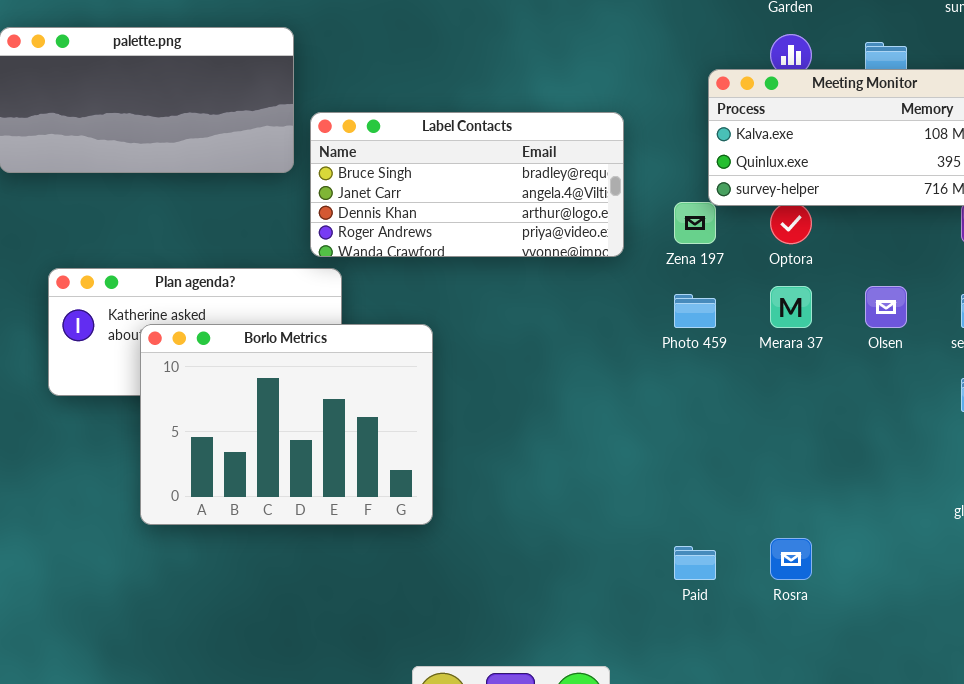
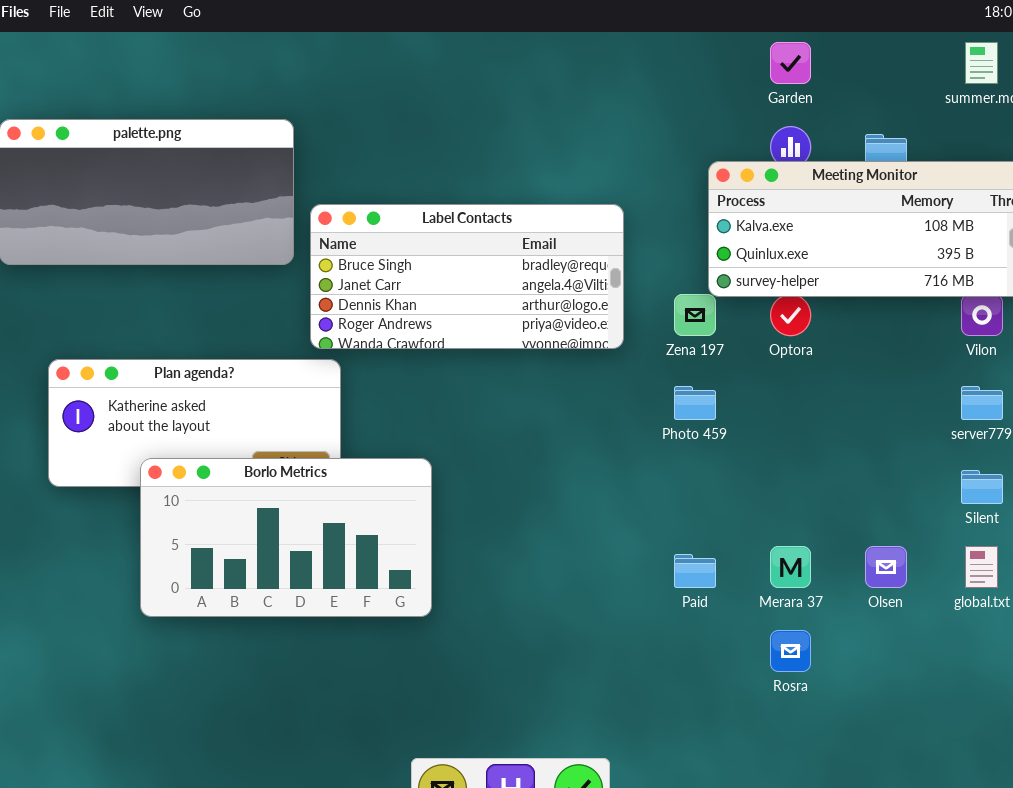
Merara 37: [770,286,812,328] -> [770,546,811,588], moved
Olsen: [865,286,907,328] -> [865,546,907,588], moved
Borlo Metrics: [140,324,433,525] -> [140,458,432,617], resized
Paid: [674,546,716,580] -> [674,554,716,588], moved

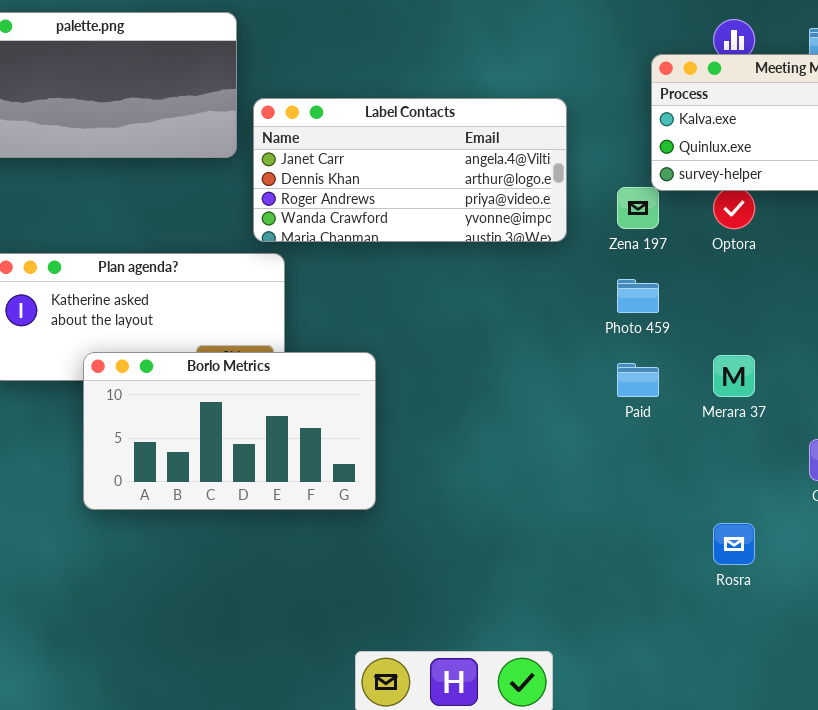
Label Contacts: [310,204,624,349] -> [253,98,567,242], scrolled down 1 row
Merara 37: [770,546,811,588] -> [713,355,755,397], moved
Paid: [674,554,716,588] -> [617,363,659,397], moved

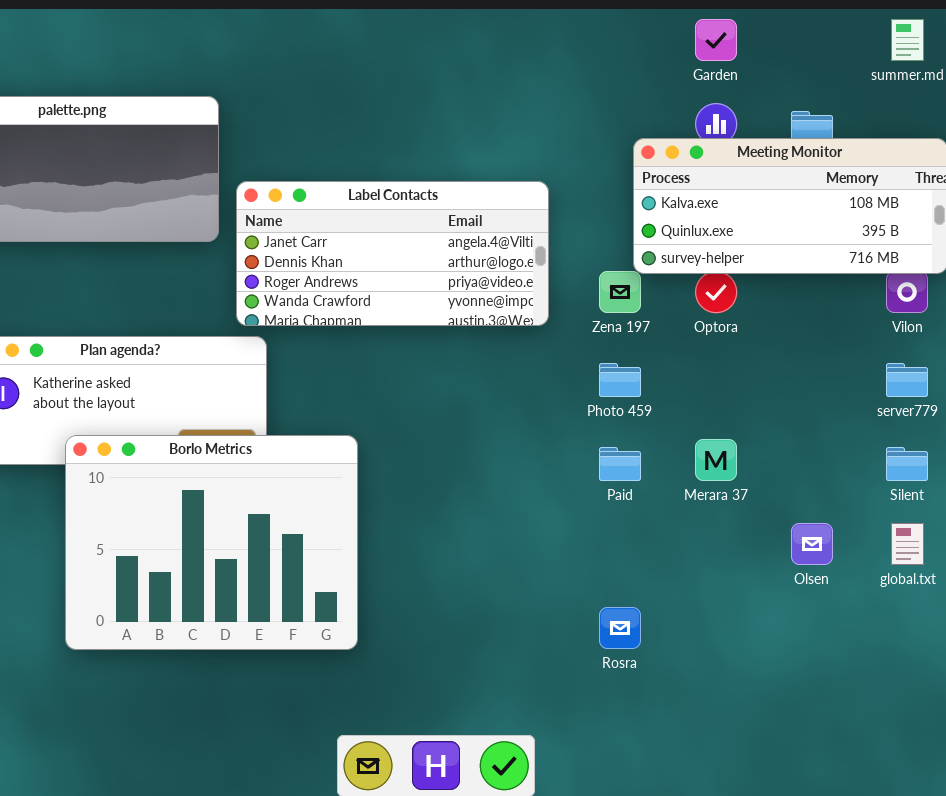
Borlo Metrics: [83,352,376,510] -> [65,435,358,650], resized
Rosra: [713,523,755,565] -> [599,607,641,649], moved

